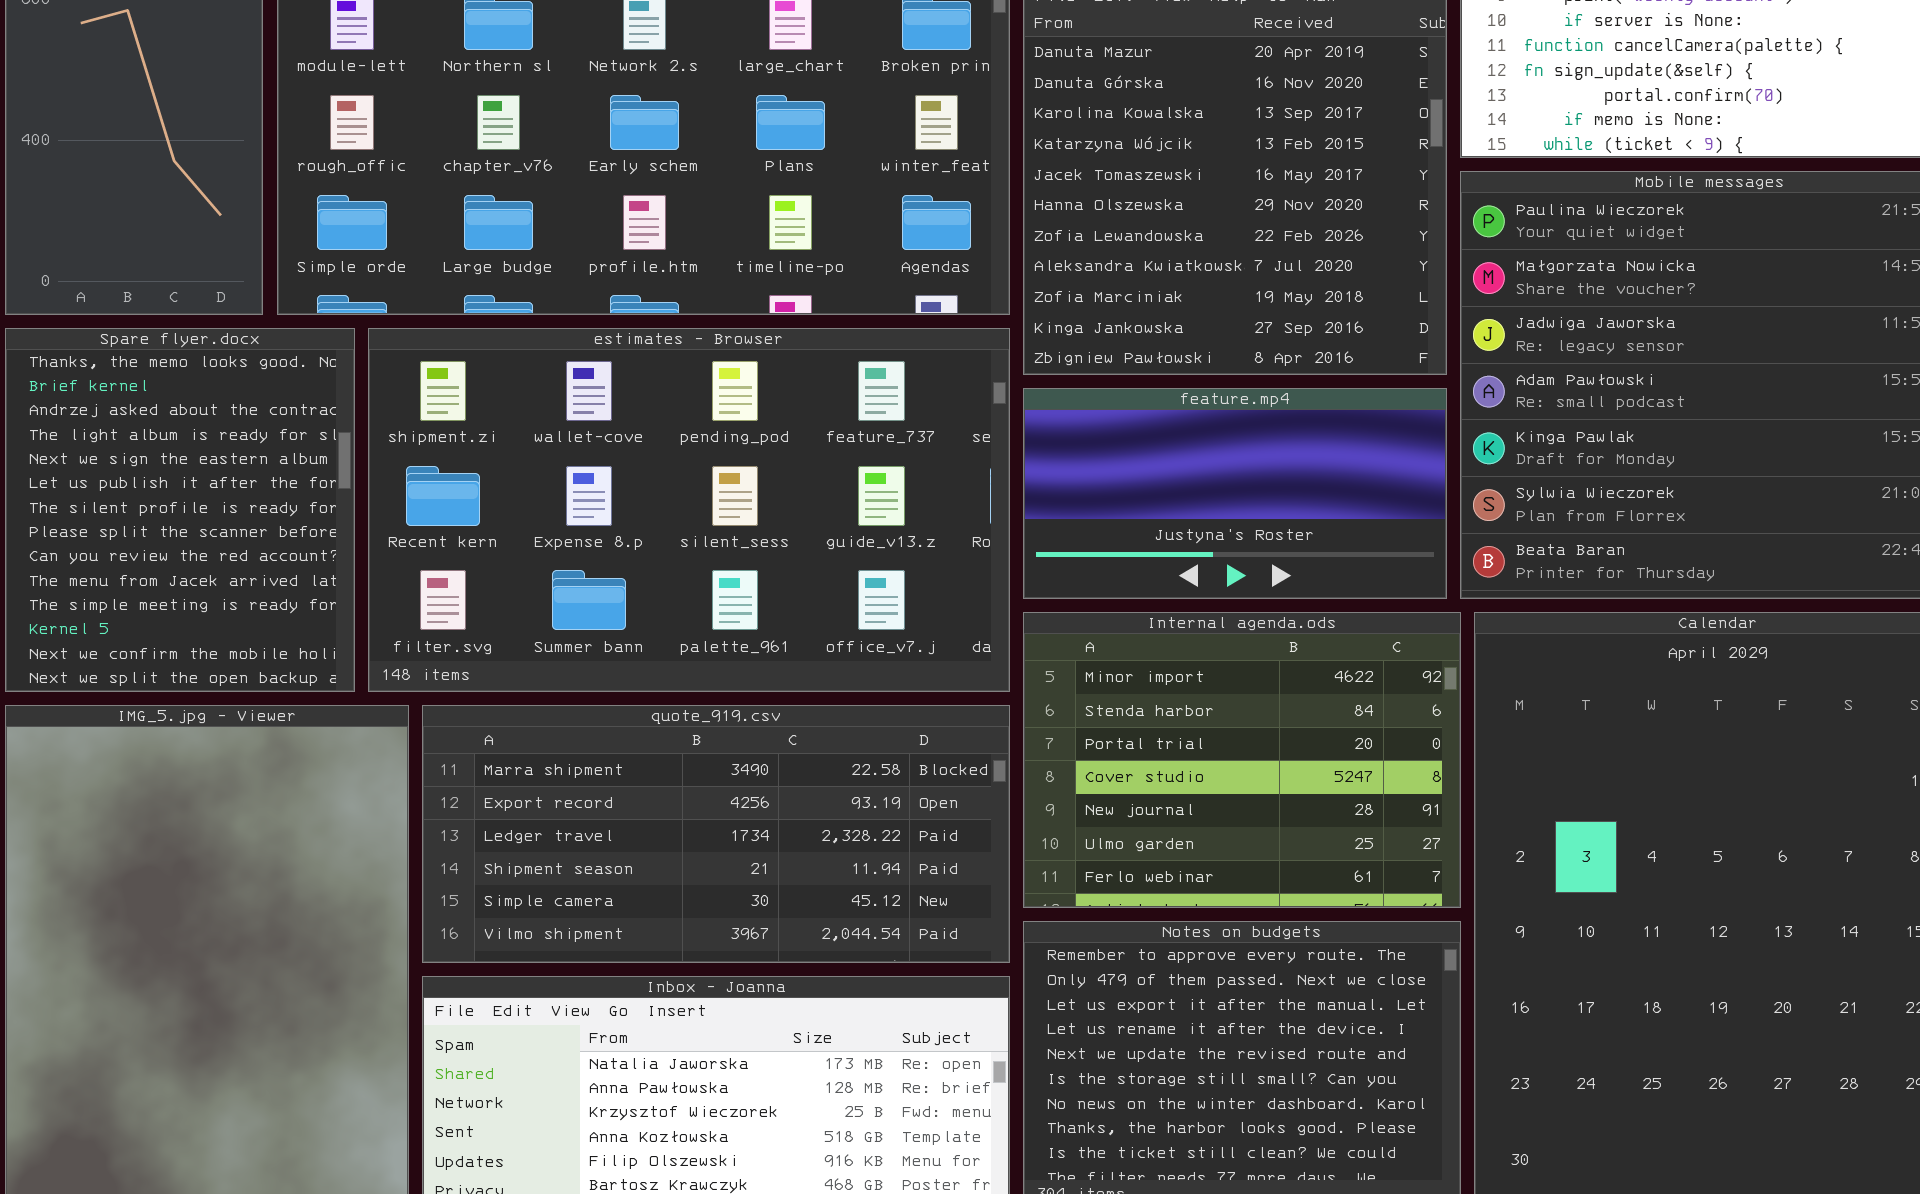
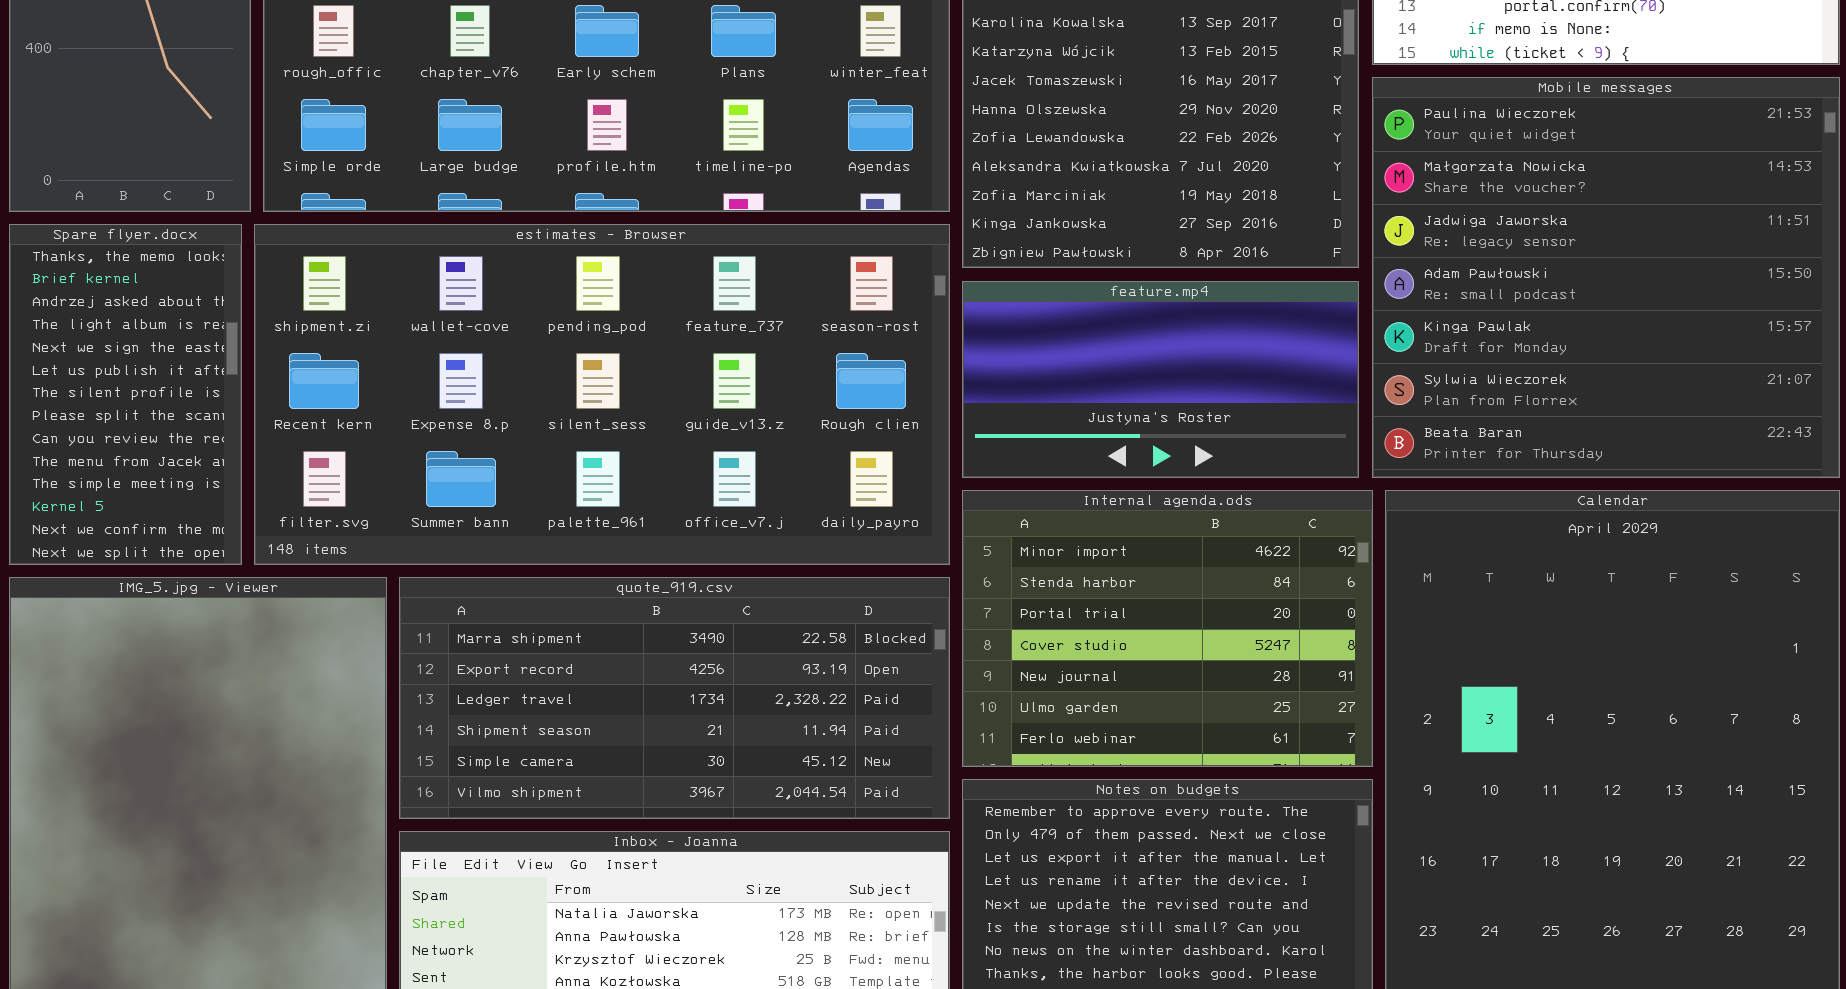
Spare flyer.docx: [5,328,355,692] -> [9,224,242,565], resized
estimates - Browser: [368,328,1010,692] -> [254,224,950,565], resized

